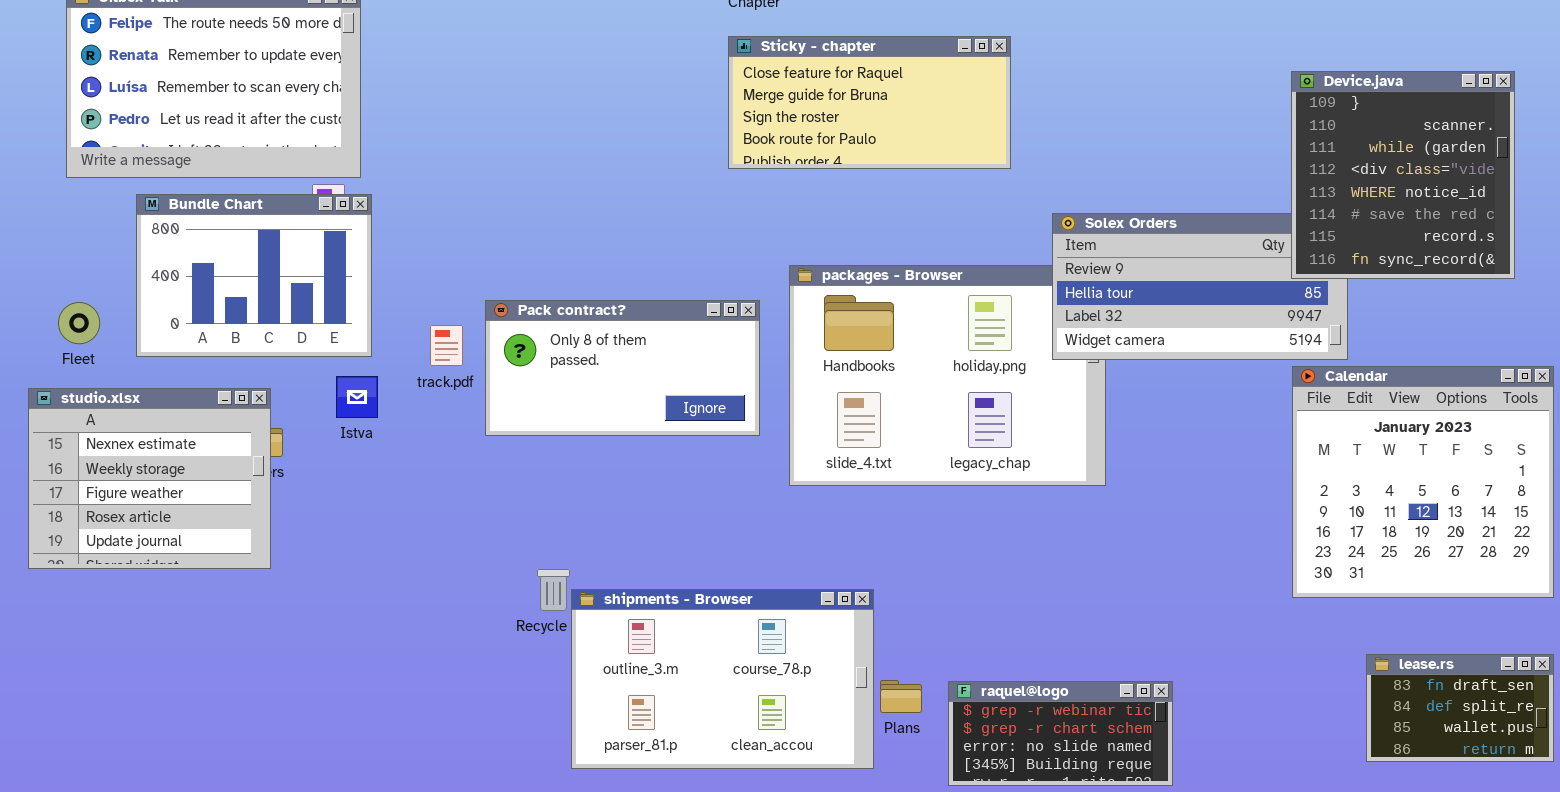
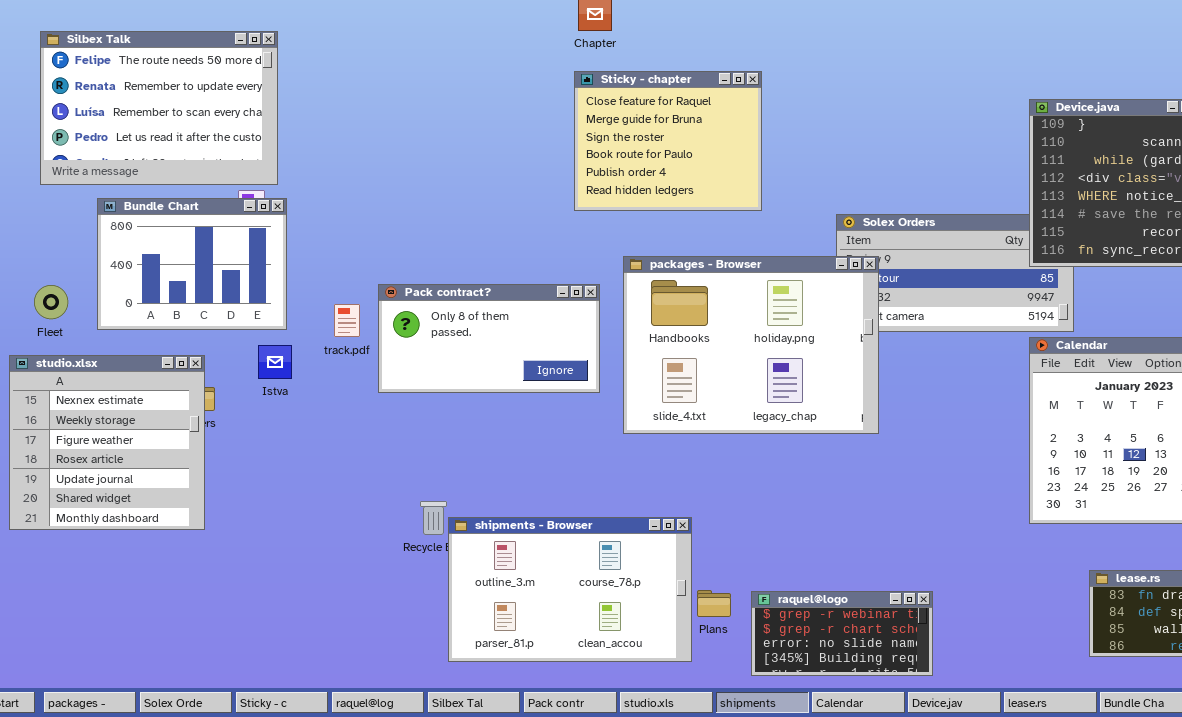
Sticky - chapter: [728,36,1011,169] -> [574,71,762,211], resized
packages - Browser: [789,265,1106,486] -> [623,256,879,434], raised
studio.xlsx: [28,388,271,569] -> [9,355,205,530], resized

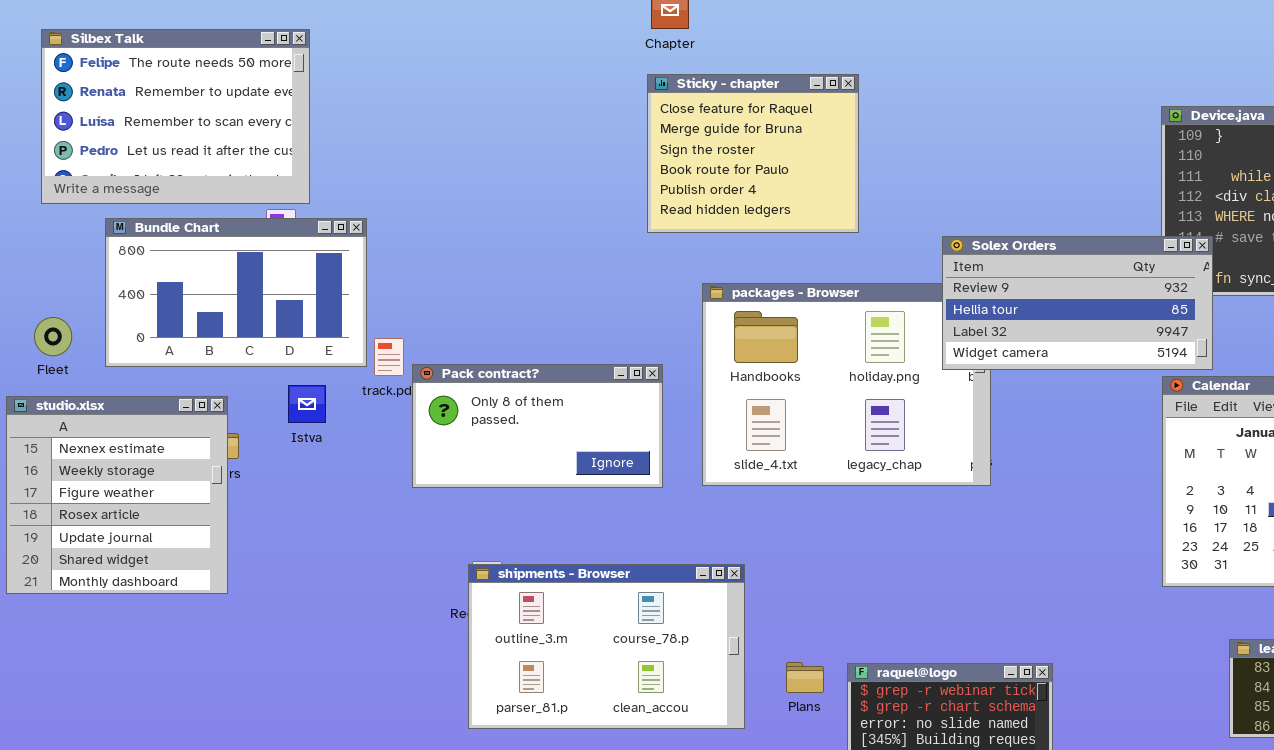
Bundle Chart: [97,198,287,330] -> [105,218,367,367], resized
Solex Orders: [836,214,1074,332] -> [942,236,1213,370], raised
Pack contract?: [378,284,600,393] -> [412,364,663,488], moved
shipments - Browser: [448,517,692,662] -> [468,564,745,729], moved

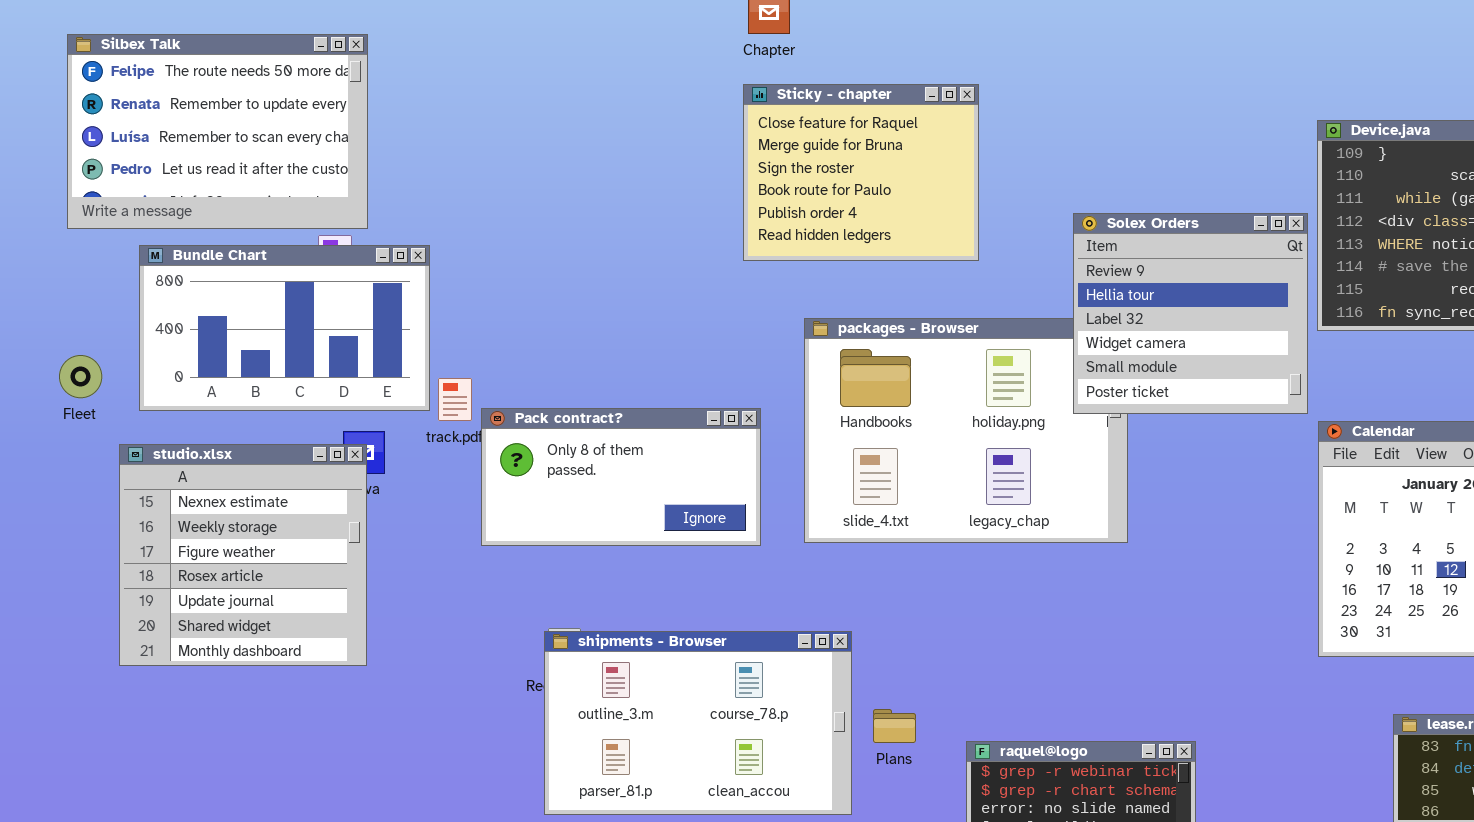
Solex Orders: [942,236,1213,370] -> [1073,213,1308,414], resized
studio.xlsx: [6,396,228,594] -> [119,444,367,666], moved
Plans: [786,662,824,693] -> [873,709,916,743], moved

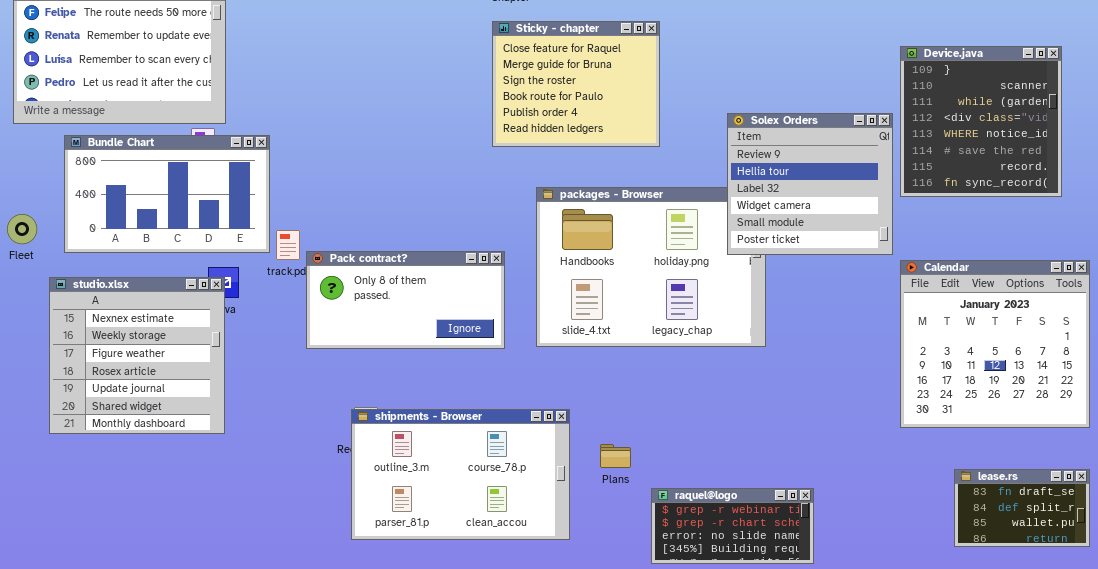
Plans: [873,709,916,743] -> [600,444,631,468], moved

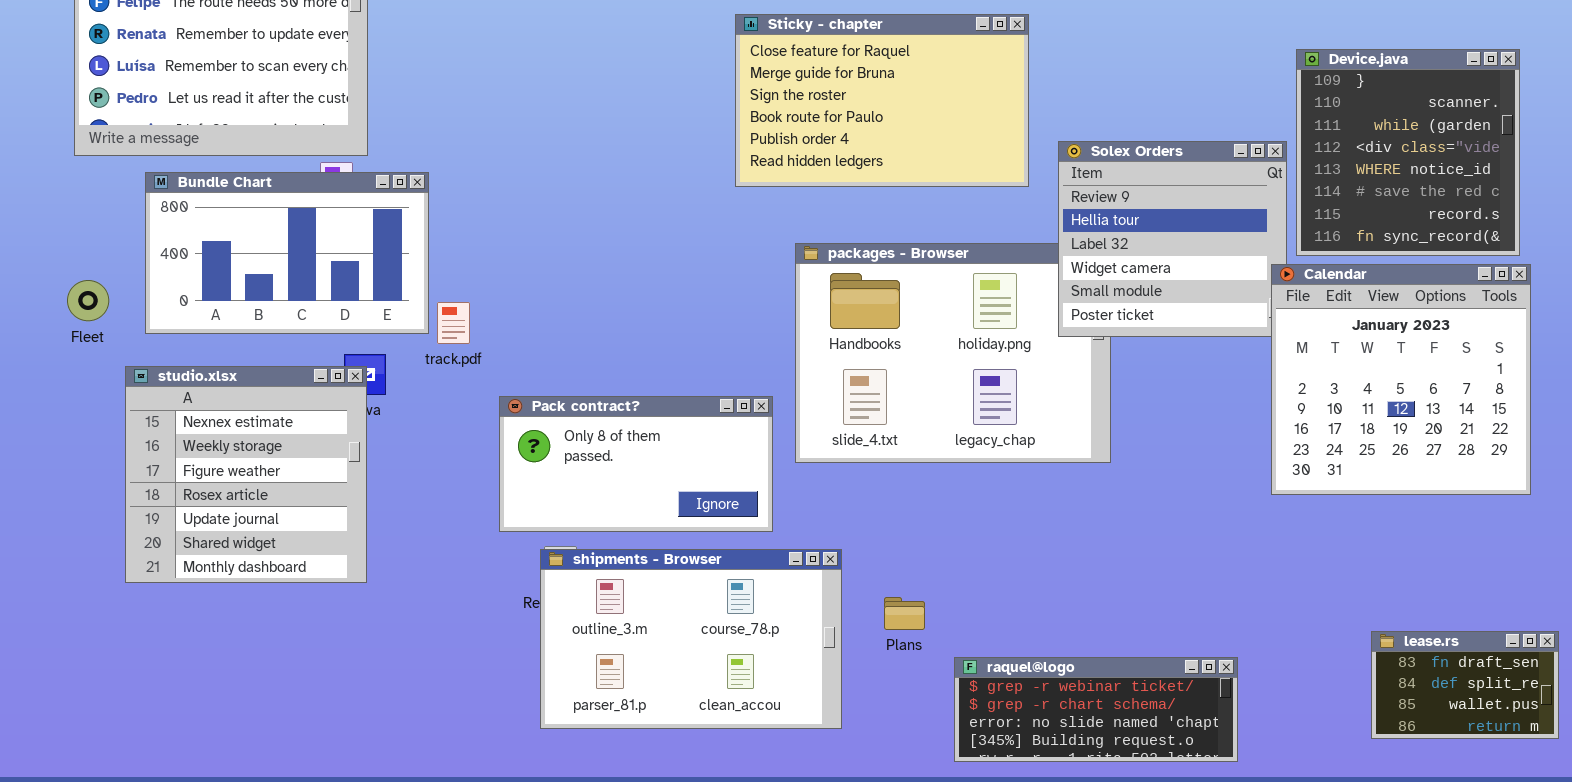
Sticky - chapter: [492,21,660,147] -> [735,14,1029,187], resized
Pack contract?: [306,251,505,349] -> [499,396,773,532], moved
Calendar: [900,260,1090,428] -> [1271,264,1531,495], moved
raquel@logo: [651,488,814,564] -> [954,657,1238,762], resized

